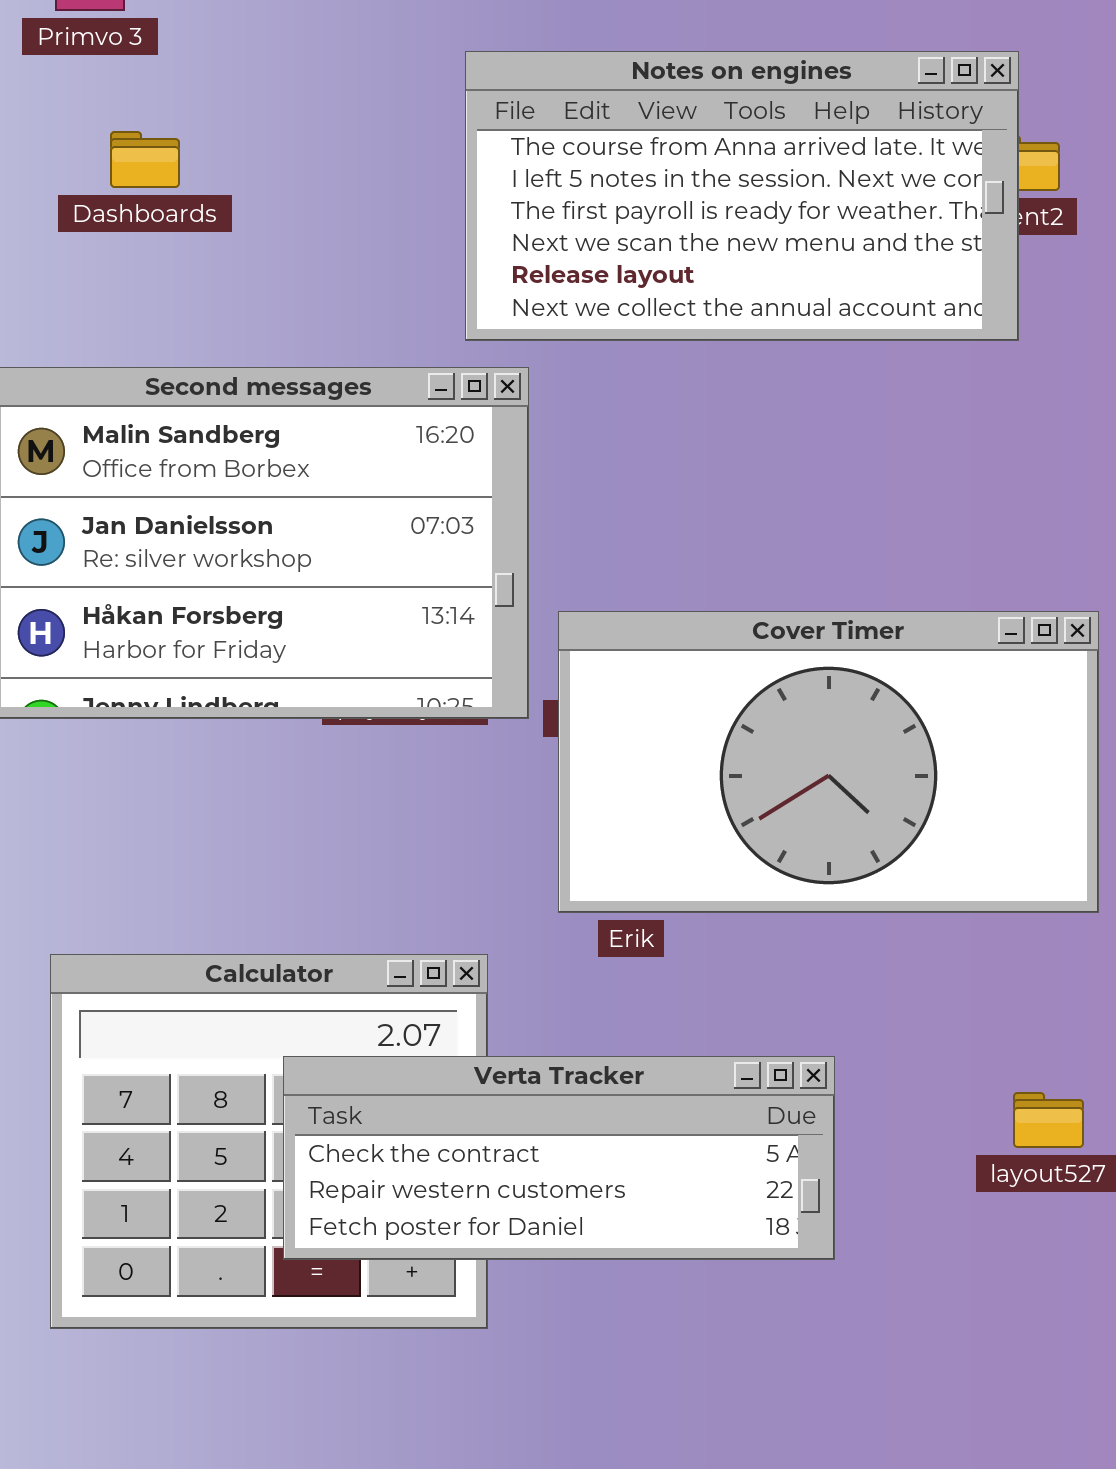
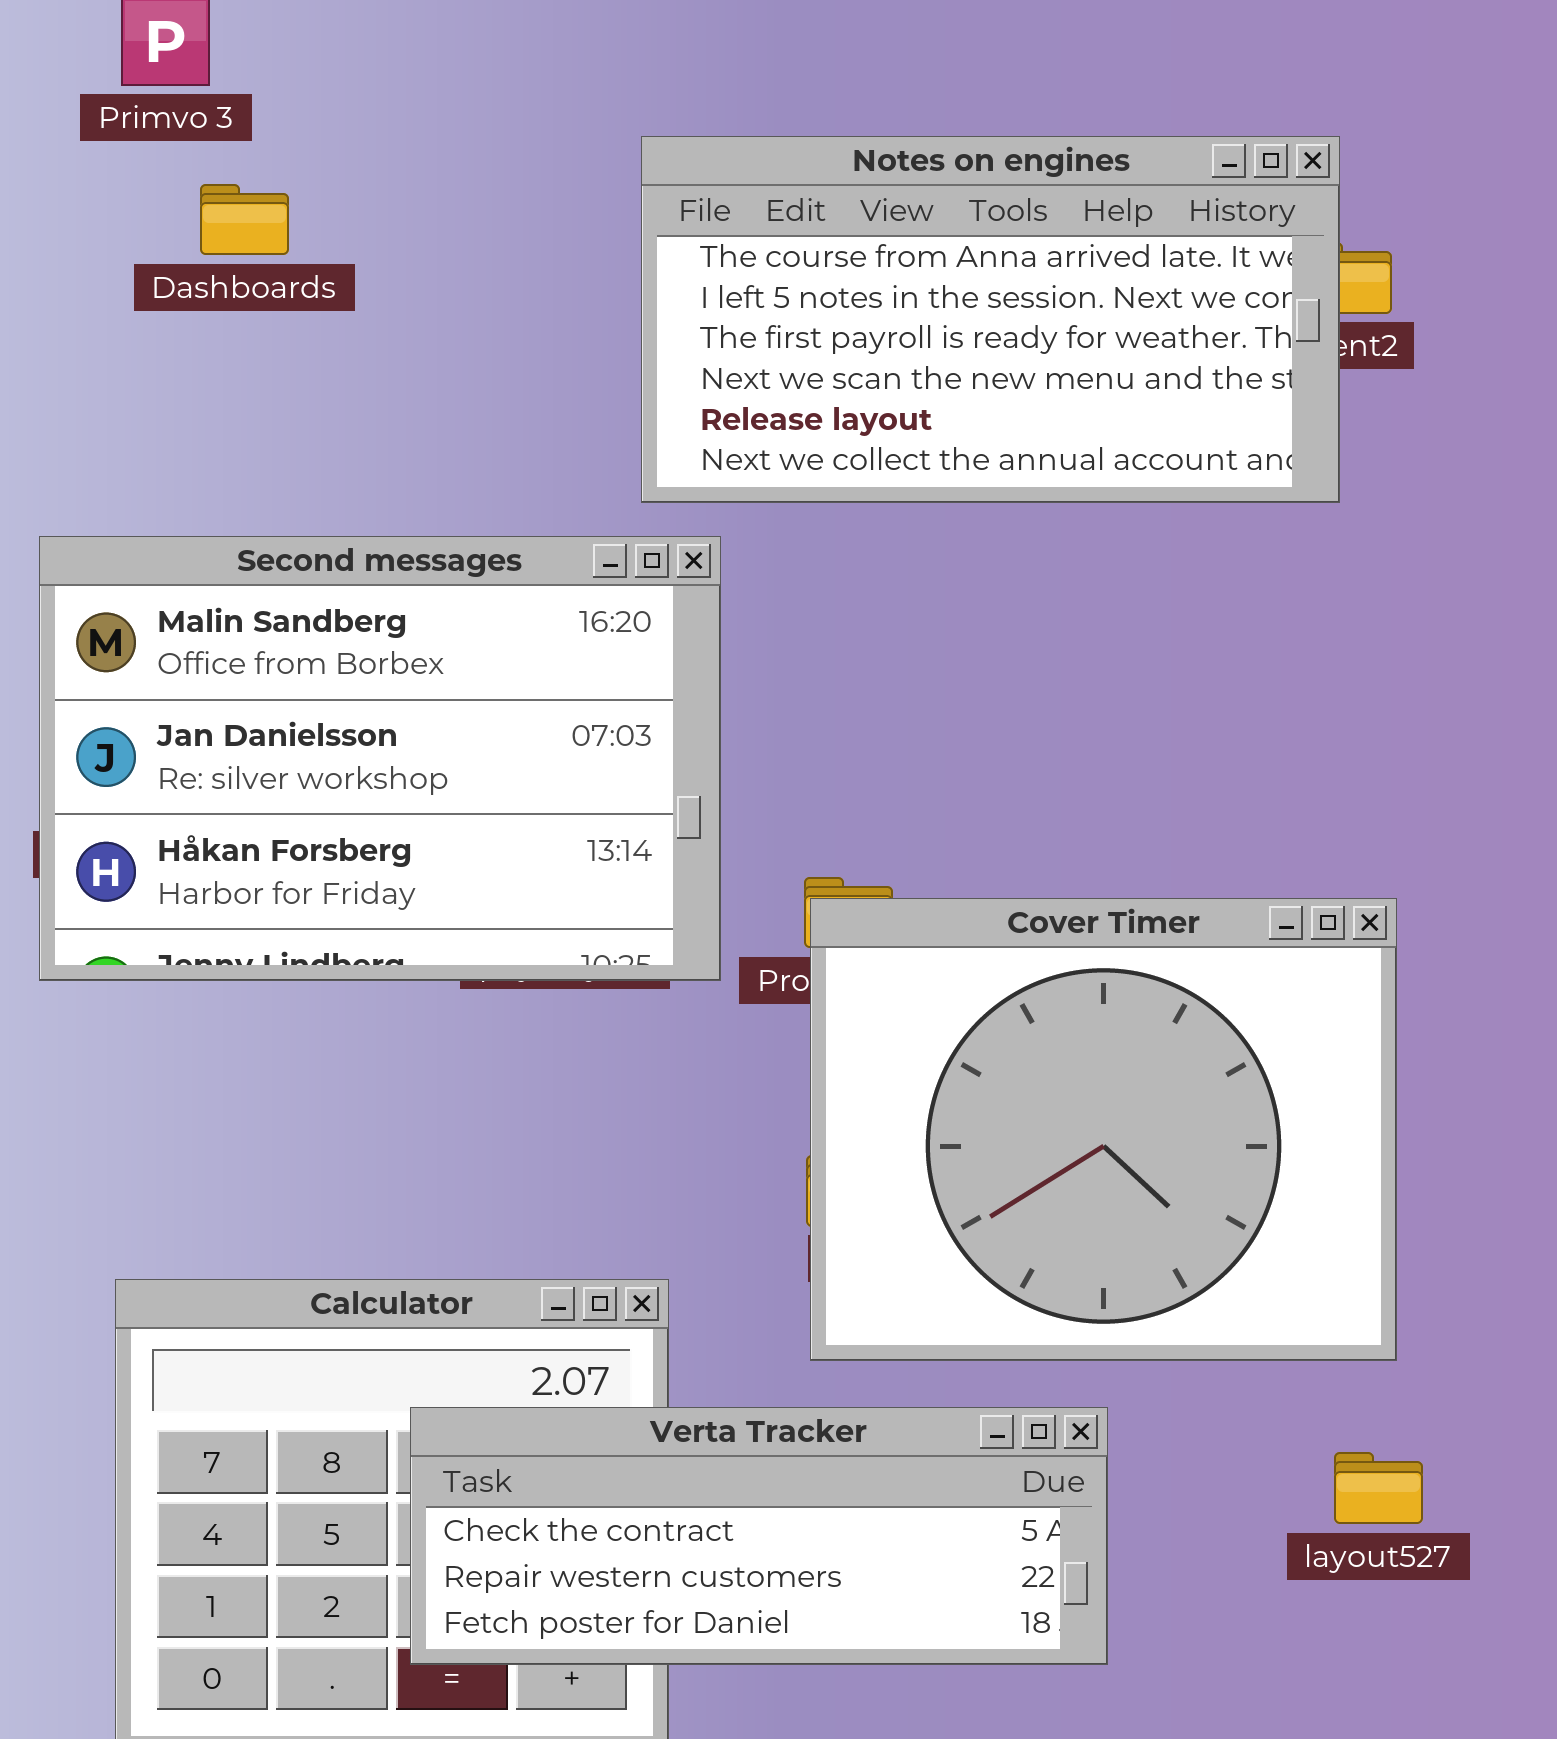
Dashboards: [110,131,180,188] -> [200,184,289,255], moved
Cover Timer: [558,611,1099,913] -> [810,898,1397,1361], moved, resized

